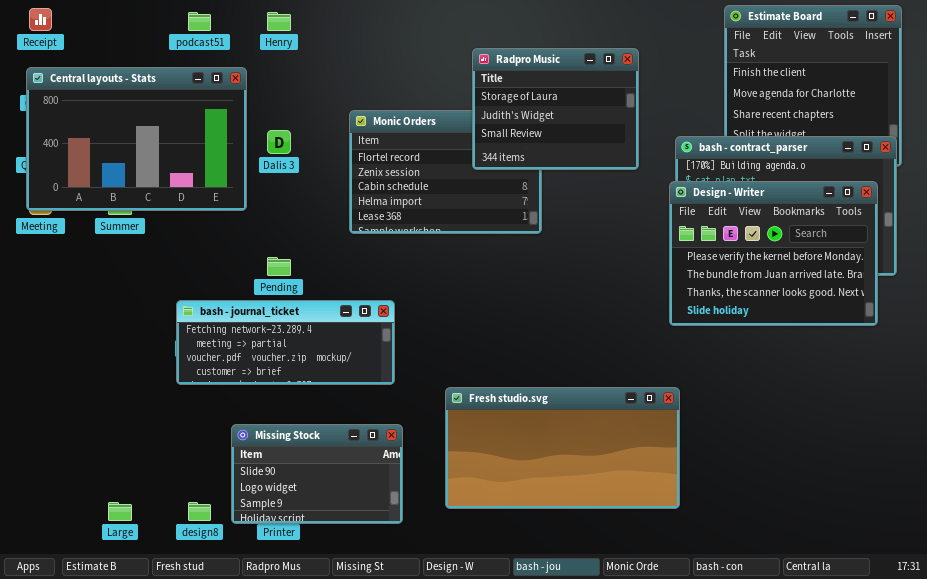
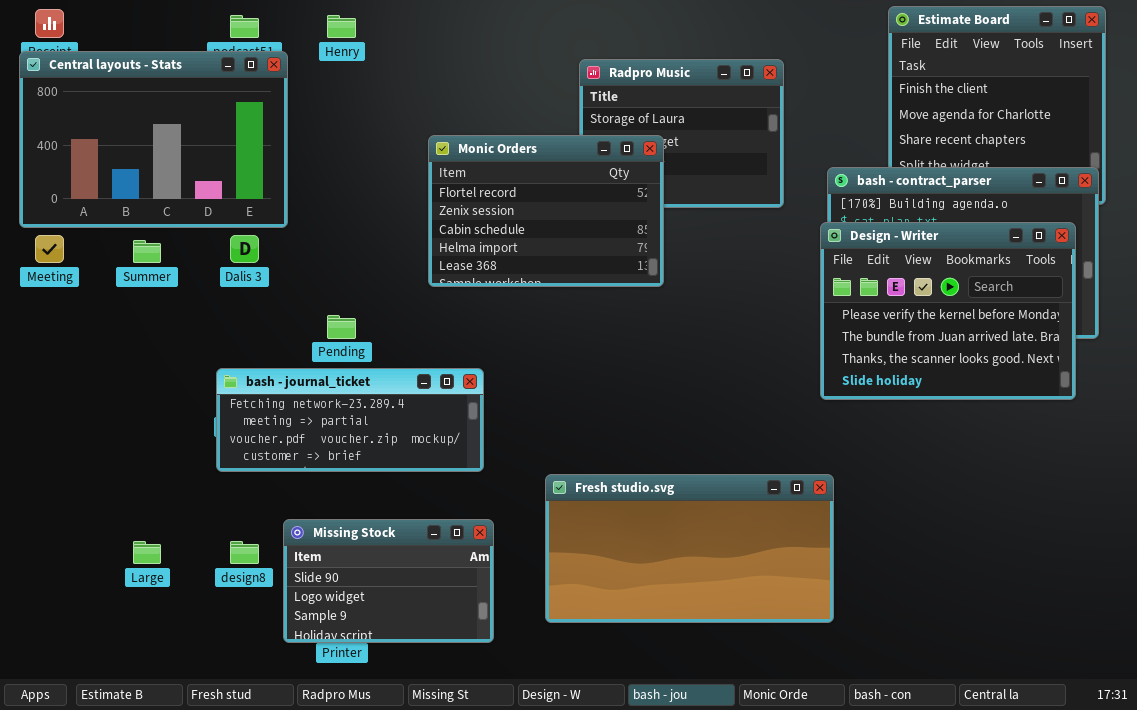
Central layouts - Stats: [26,67,247,211] -> [19,51,288,228], moved
Monic Orders: [349,110,542,234] -> [428,135,664,287], raised
Dalis 3: [267,130,291,154] -> [230,235,259,263], moved
Large: [108,502,132,521] -> [133,541,161,564], moved
design8: [188,502,211,521] -> [230,541,259,564], moved

